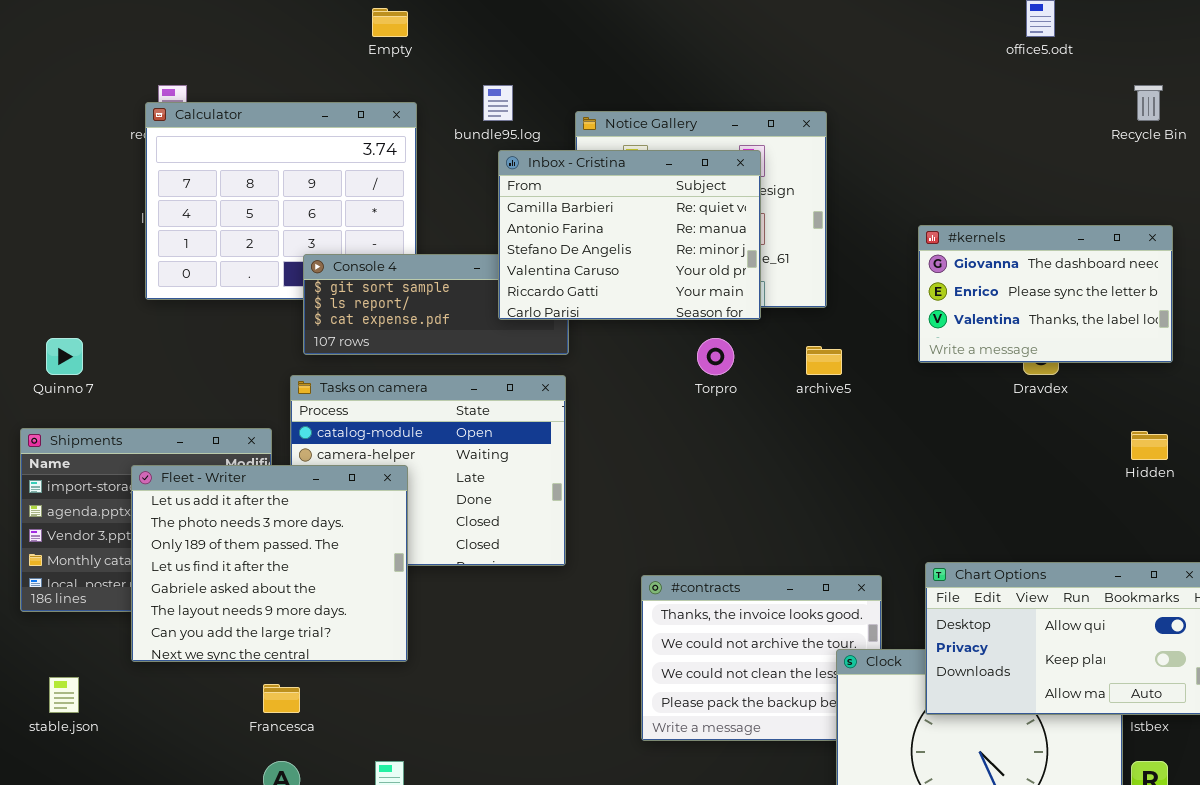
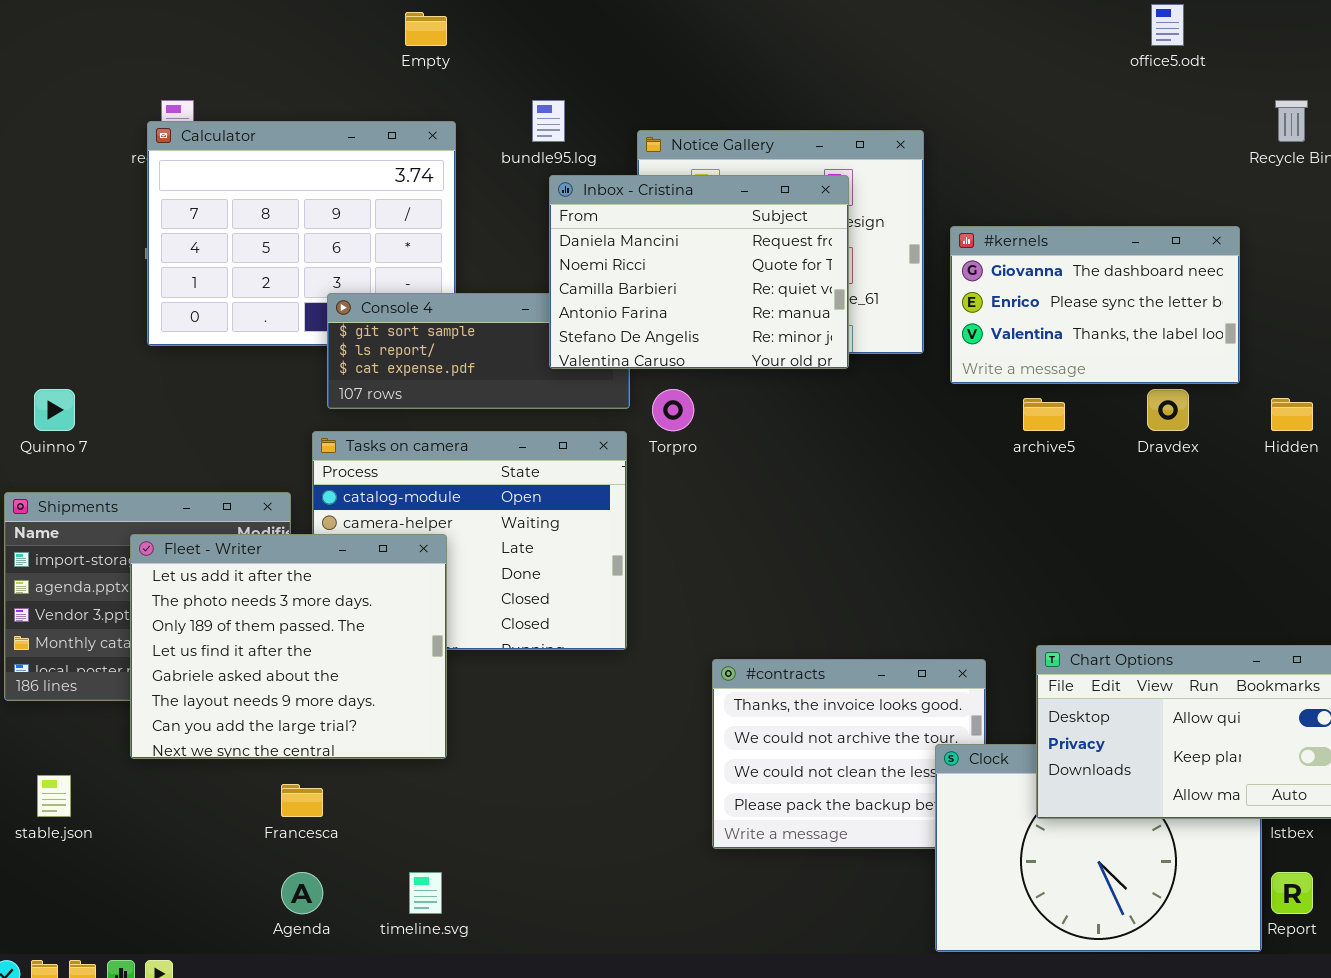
Inbox - Cristina: [498,150,761,320] -> [549,175,849,369], scrolled up 2 rows
#kernels: [918,225,1173,363] -> [950,226,1240,384], moved
Torpro: [697,338,734,375] -> [652,389,694,431], moved
archive5: [806,346,842,375] -> [1023,398,1065,431], moved
Hidden: [1131,431,1168,460] -> [1271,398,1313,431], moved

